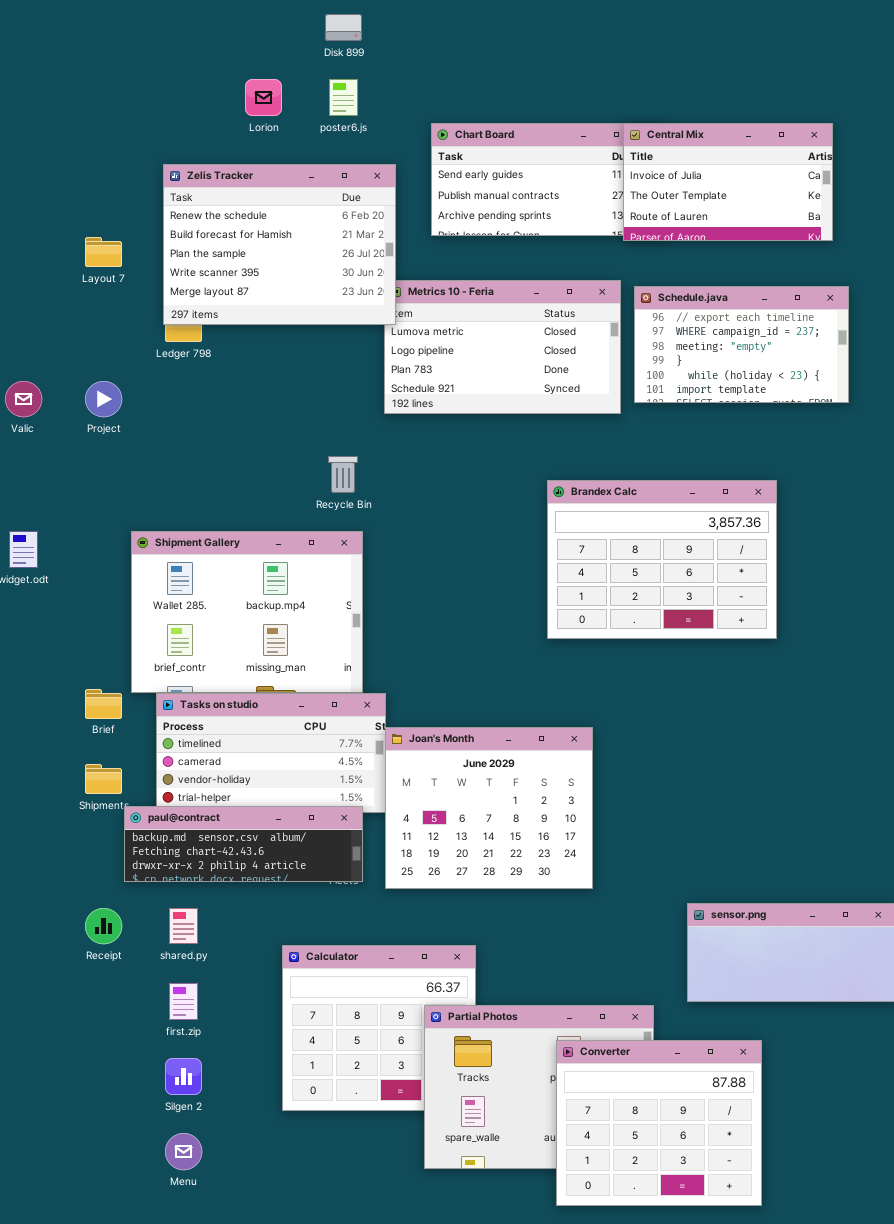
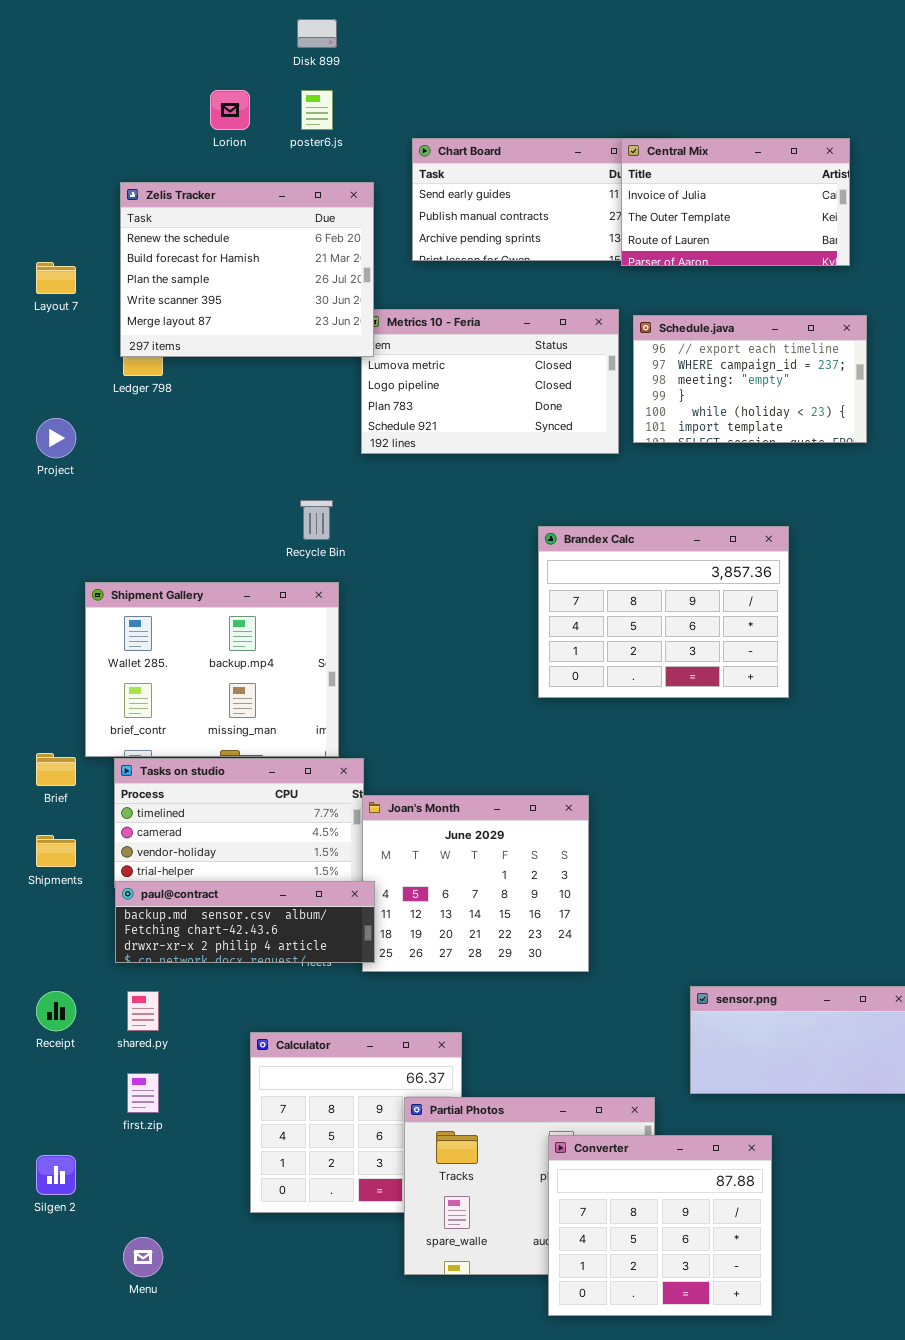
paul@contract: [124,806,363,882] -> [115,881,375,963], moved
Silgen 2: [165,1058,202,1095] -> [36,1155,76,1195], moved

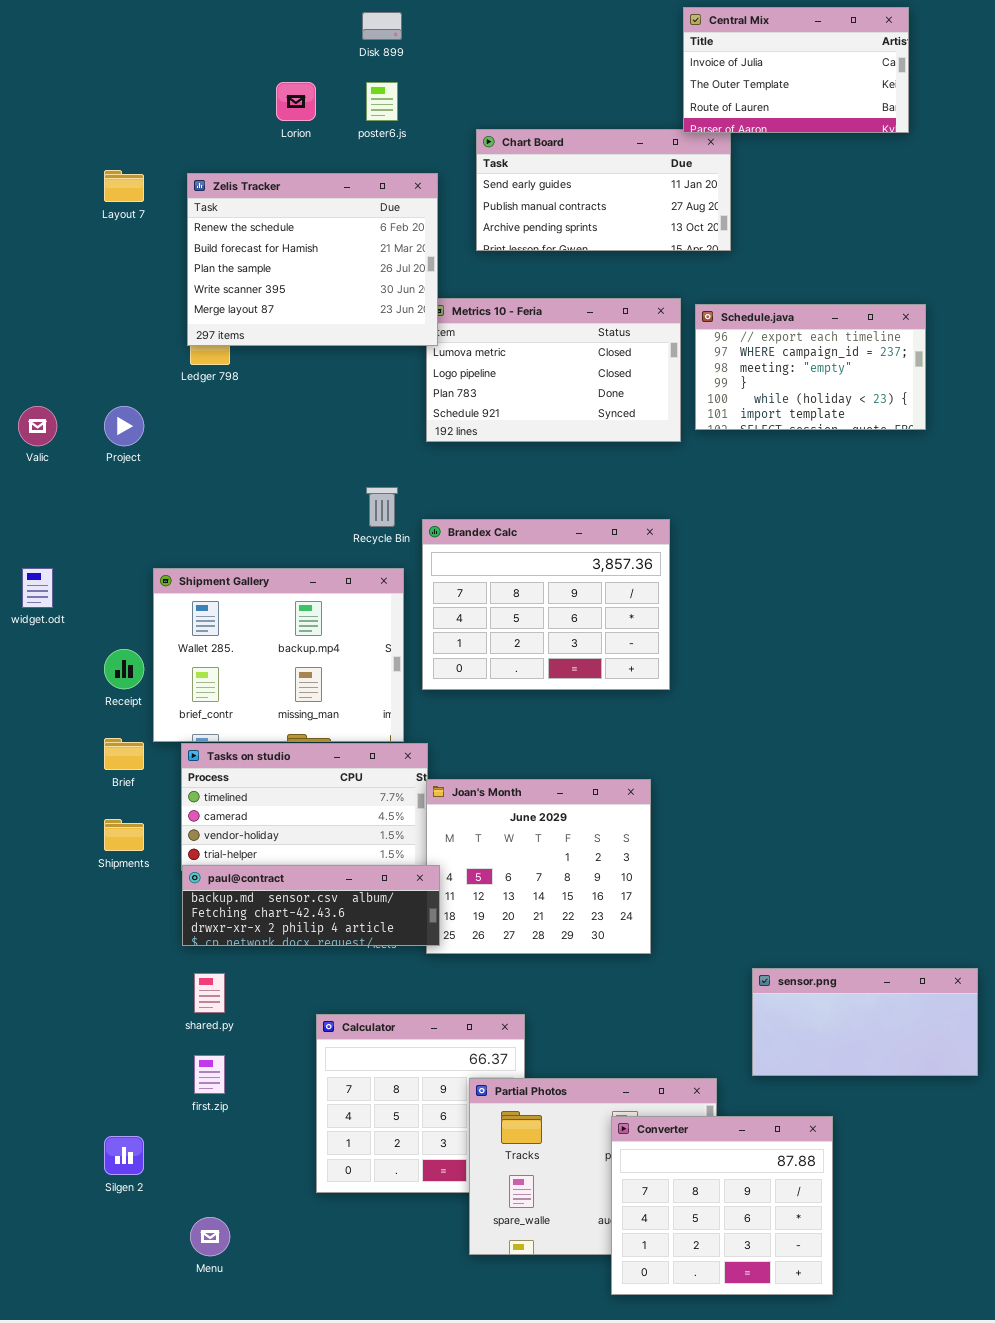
Central Mix: [621,138,850,266] -> [683,7,909,133], moved
Layout 7: [36,262,76,294] -> [104,170,144,202], moved
Brandex Calc: [538,526,789,698] -> [422,519,670,690], moved
Receipt: [36,991,76,1031] -> [104,649,144,689], moved

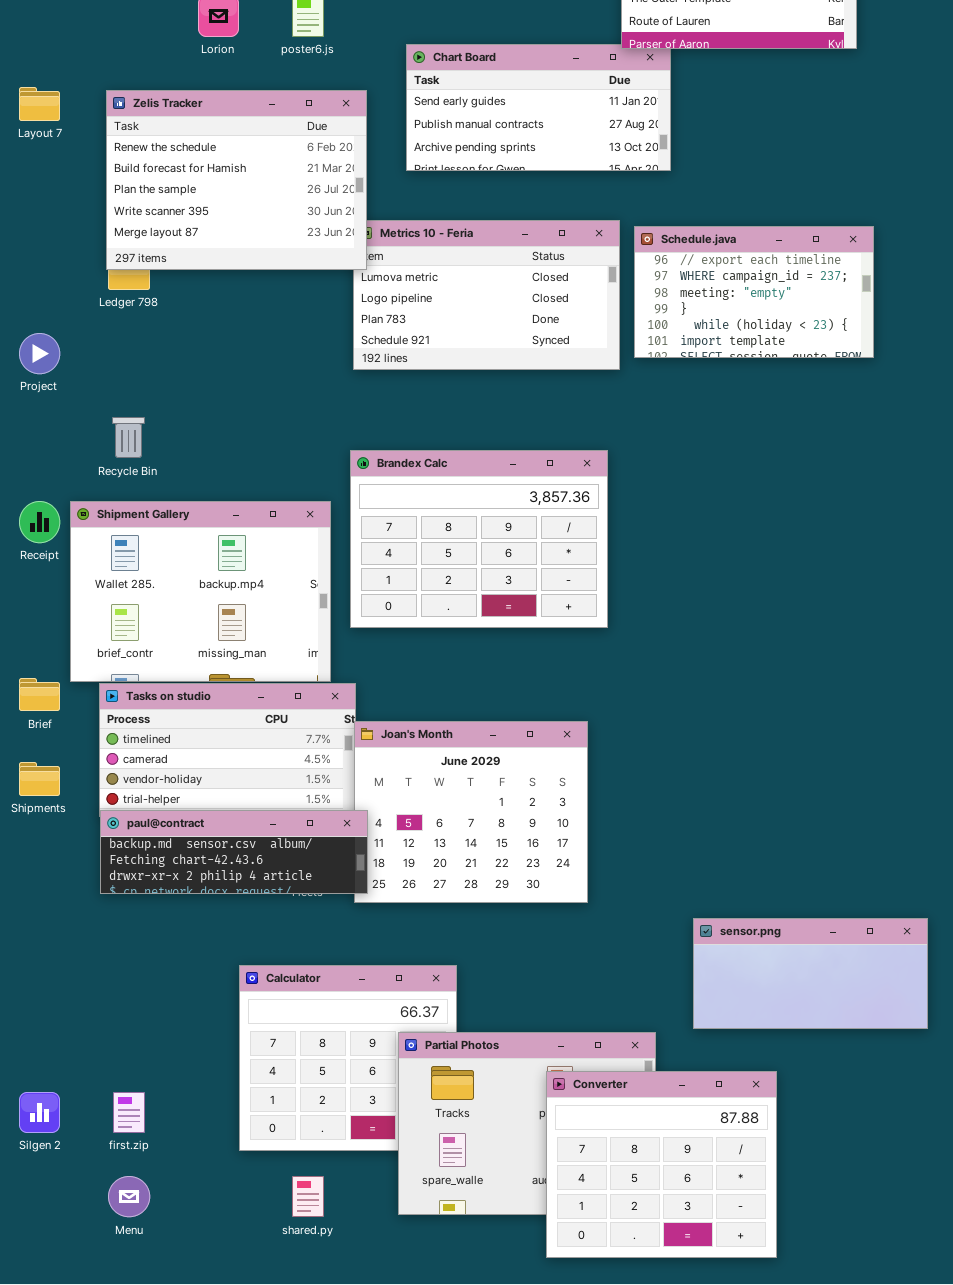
Recycle Bin: [366,487,398,527] -> [112,417,145,458], moved
Receipt: [104,649,144,689] -> [19,501,60,543], moved
shared.py: [194,973,225,1013] -> [292,1176,324,1217], moved
first.zip: [194,1055,225,1094] -> [113,1092,145,1133], moved

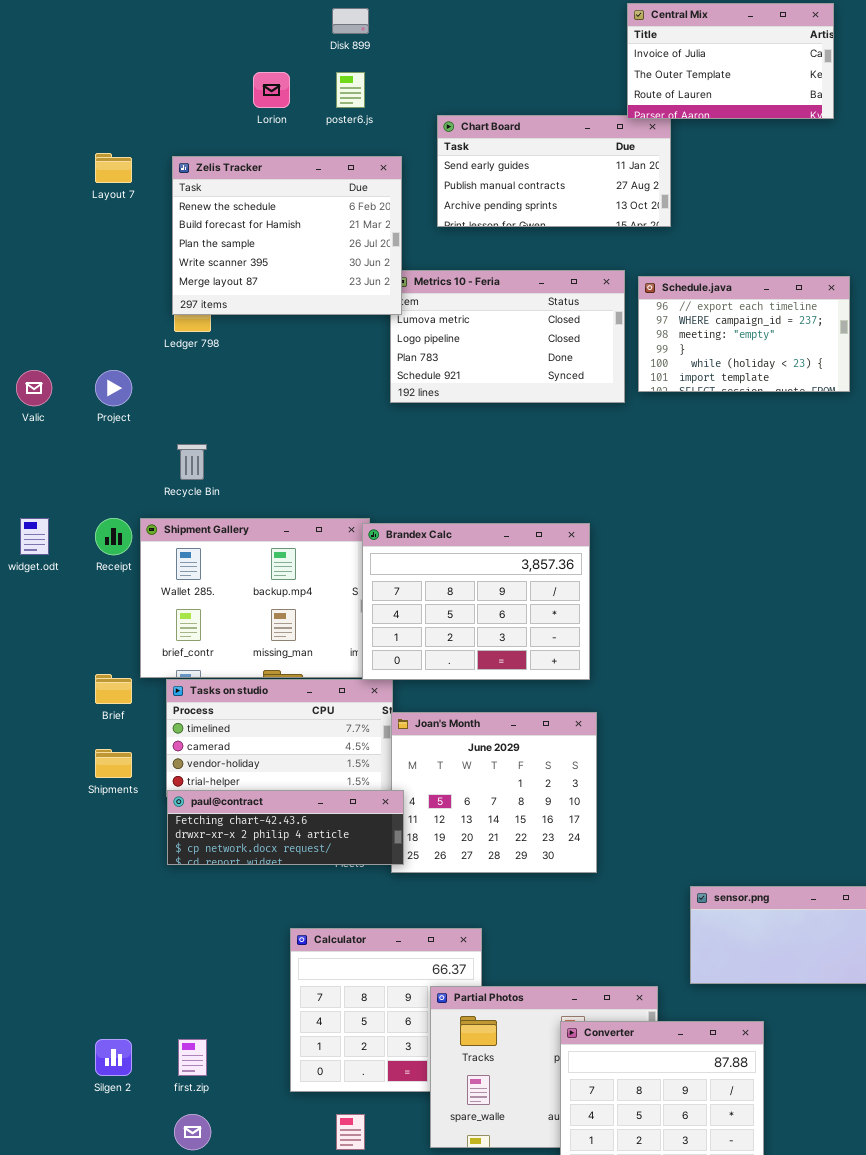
Brandex Calc: [350,450,608,628] -> [362,523,590,680], moved
paul@contract: [100,810,368,894] -> [167,790,404,865], scrolled down 1 row

